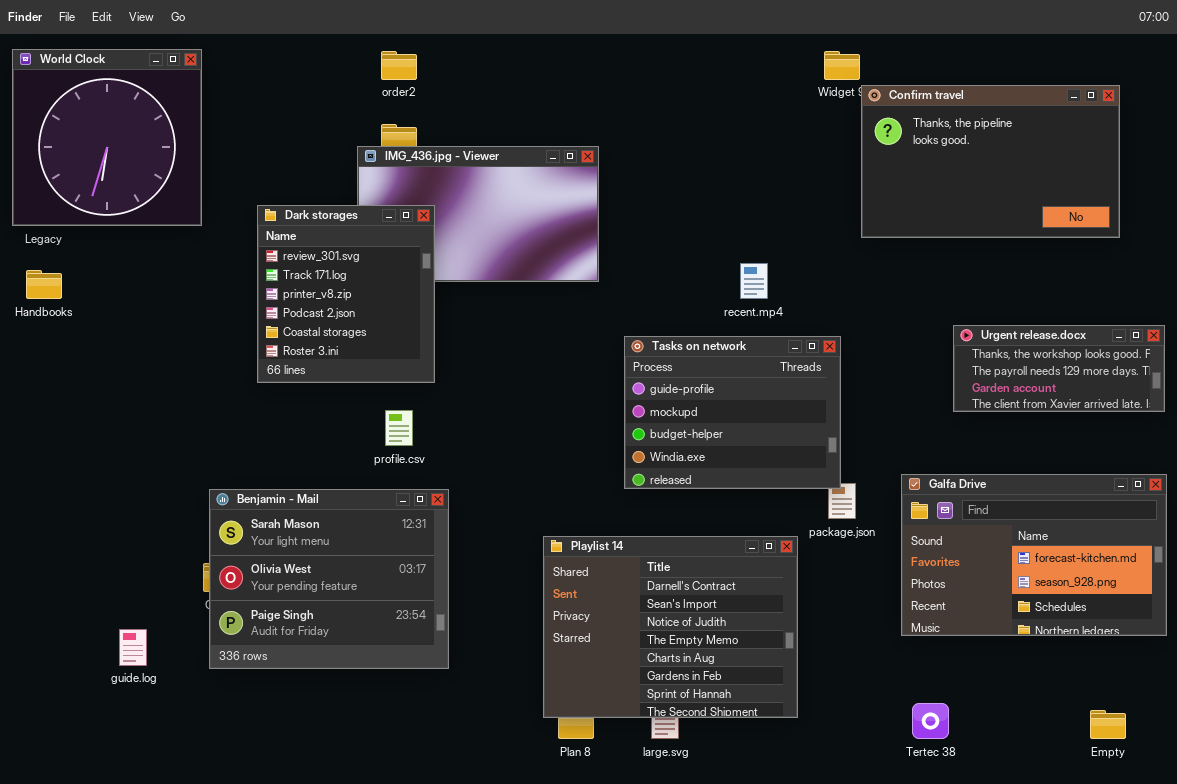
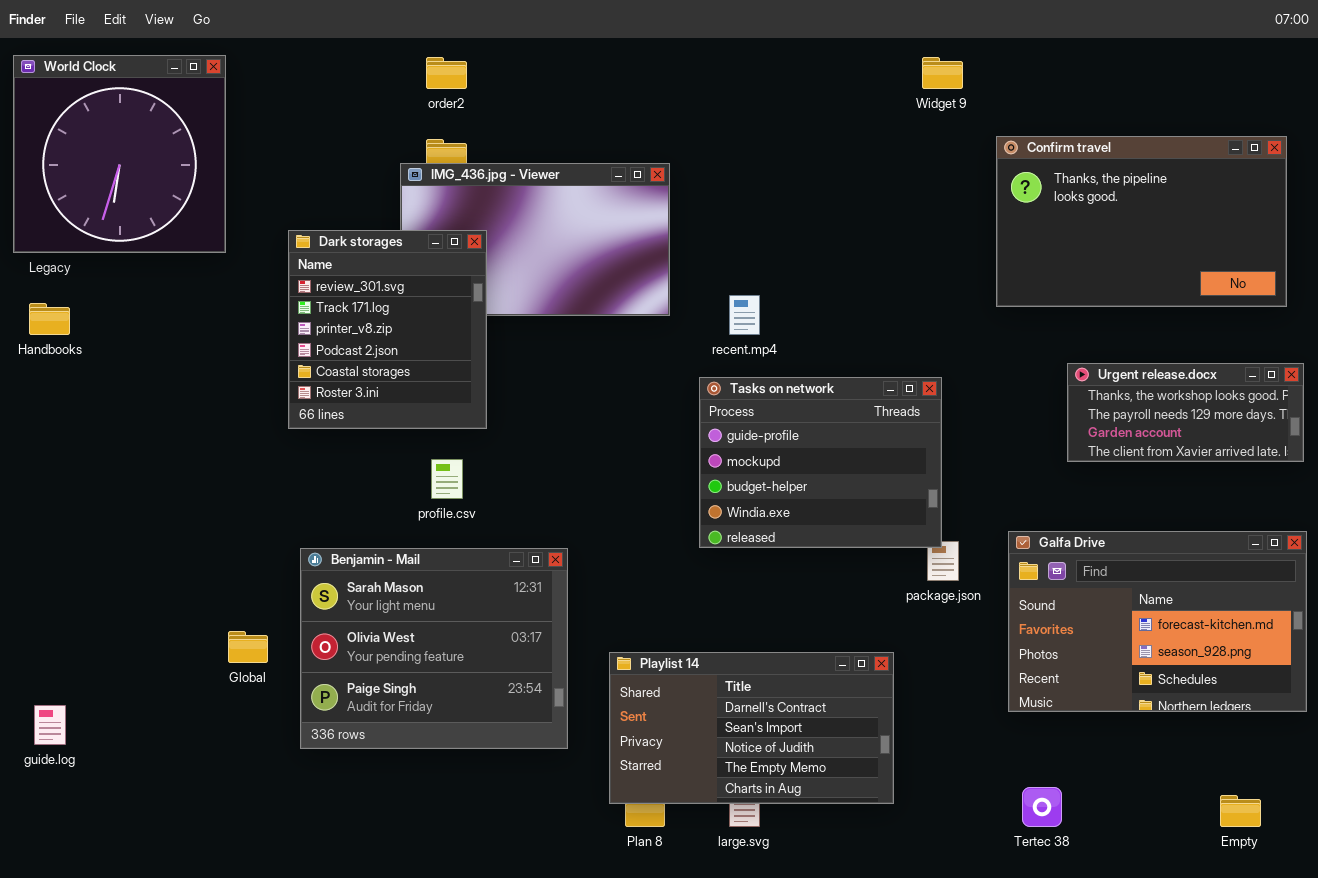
Confirm travel: [861,85,1120,238] -> [996,136,1287,307], moved
recent.mp4: [740,263,768,299] -> [729,295,760,335], moved
Benjamin - Mail: [209,489,449,669] -> [300,548,568,749], moved
Playlist 14: [543,536,798,718] -> [609,652,894,804], resized
guide.log: [119,629,147,666] -> [34,705,66,745], moved

